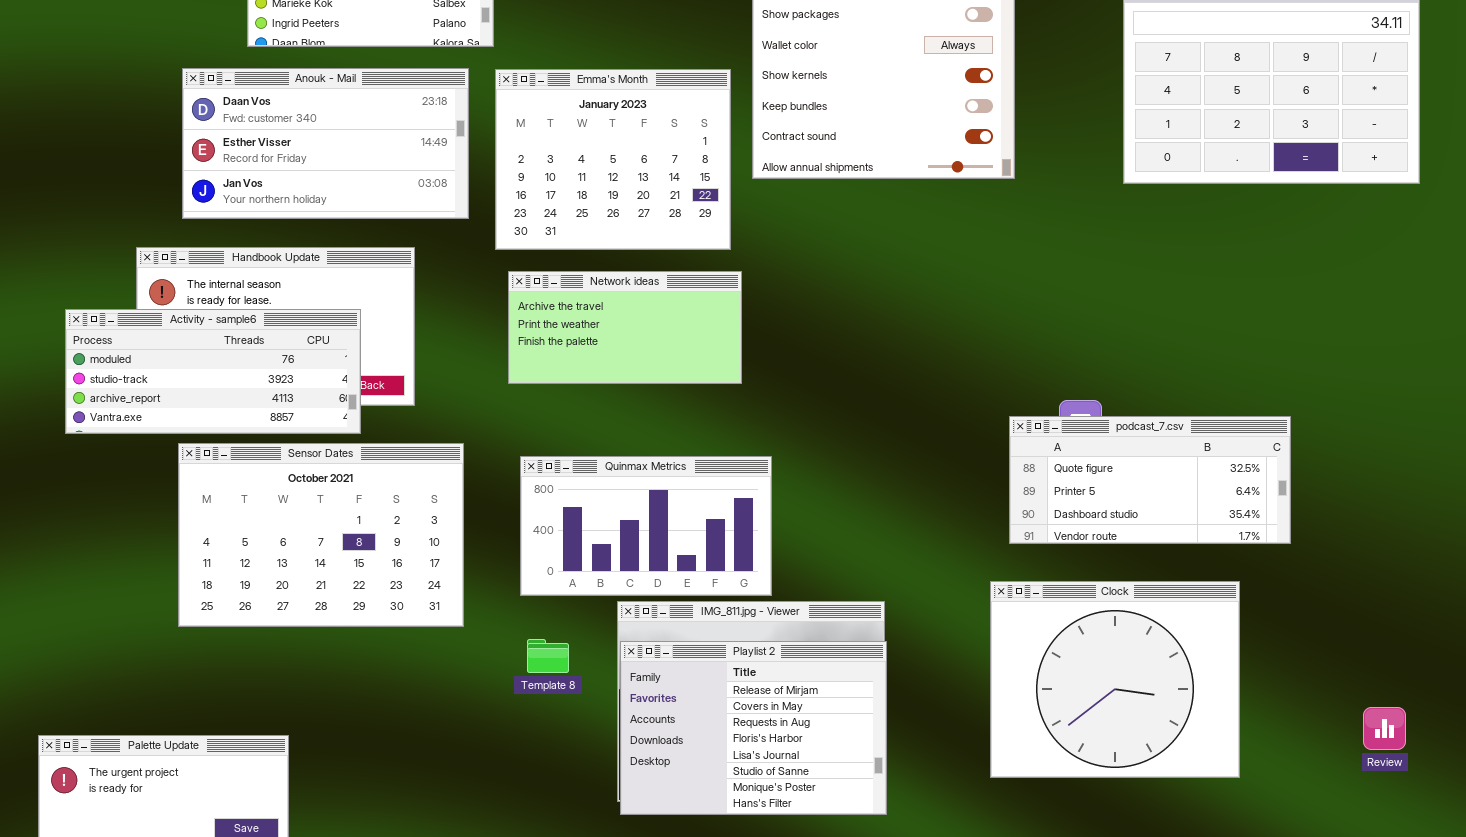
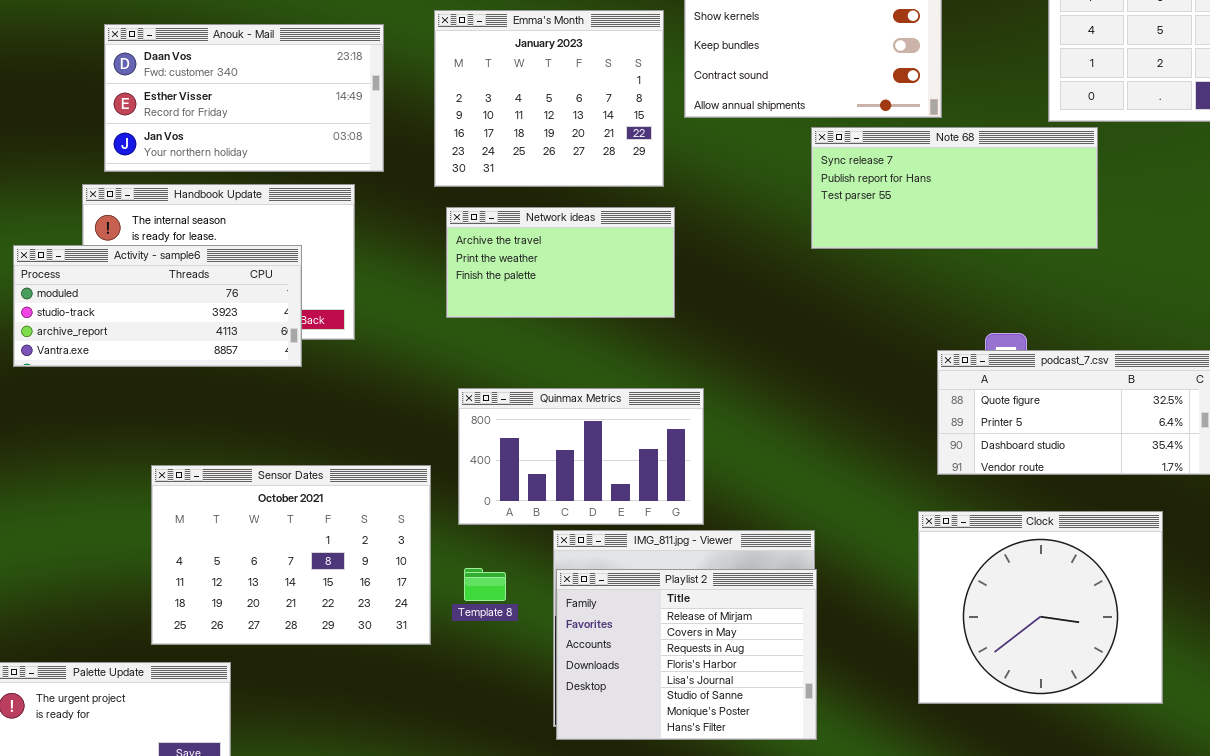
Anouk - Mail: [182,68,469,219] -> [104,24,384,172], moved
Note 68: none -> [811,127,1098,249], opened
Sensor Dates: [178,443,464,627] -> [151,465,431,645], moved

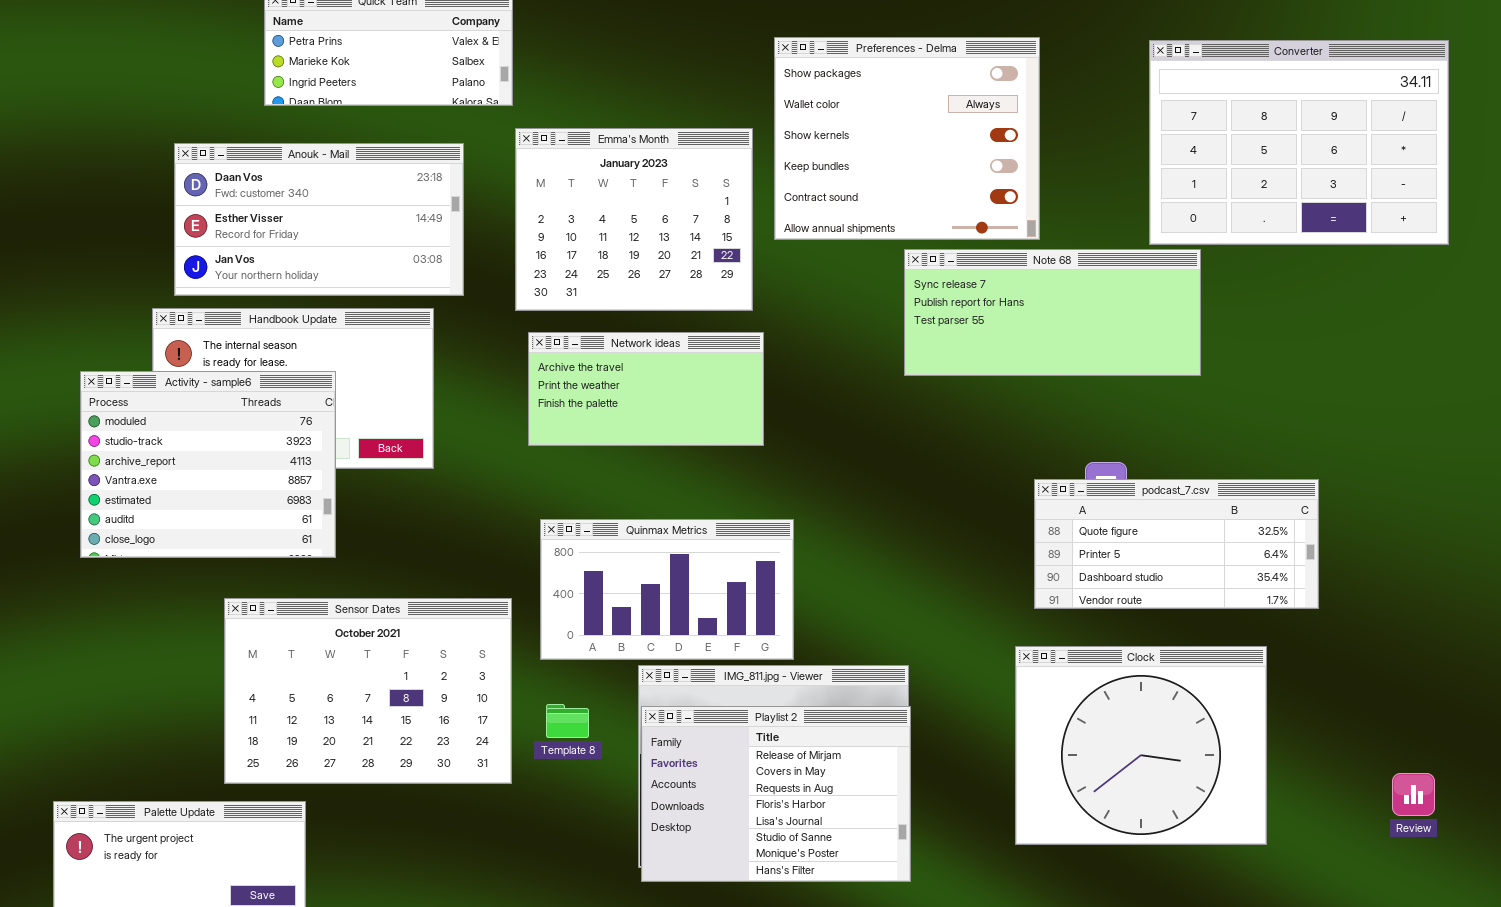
Activity - sample6: [13,245,302,367] -> [80,371,336,558], resized

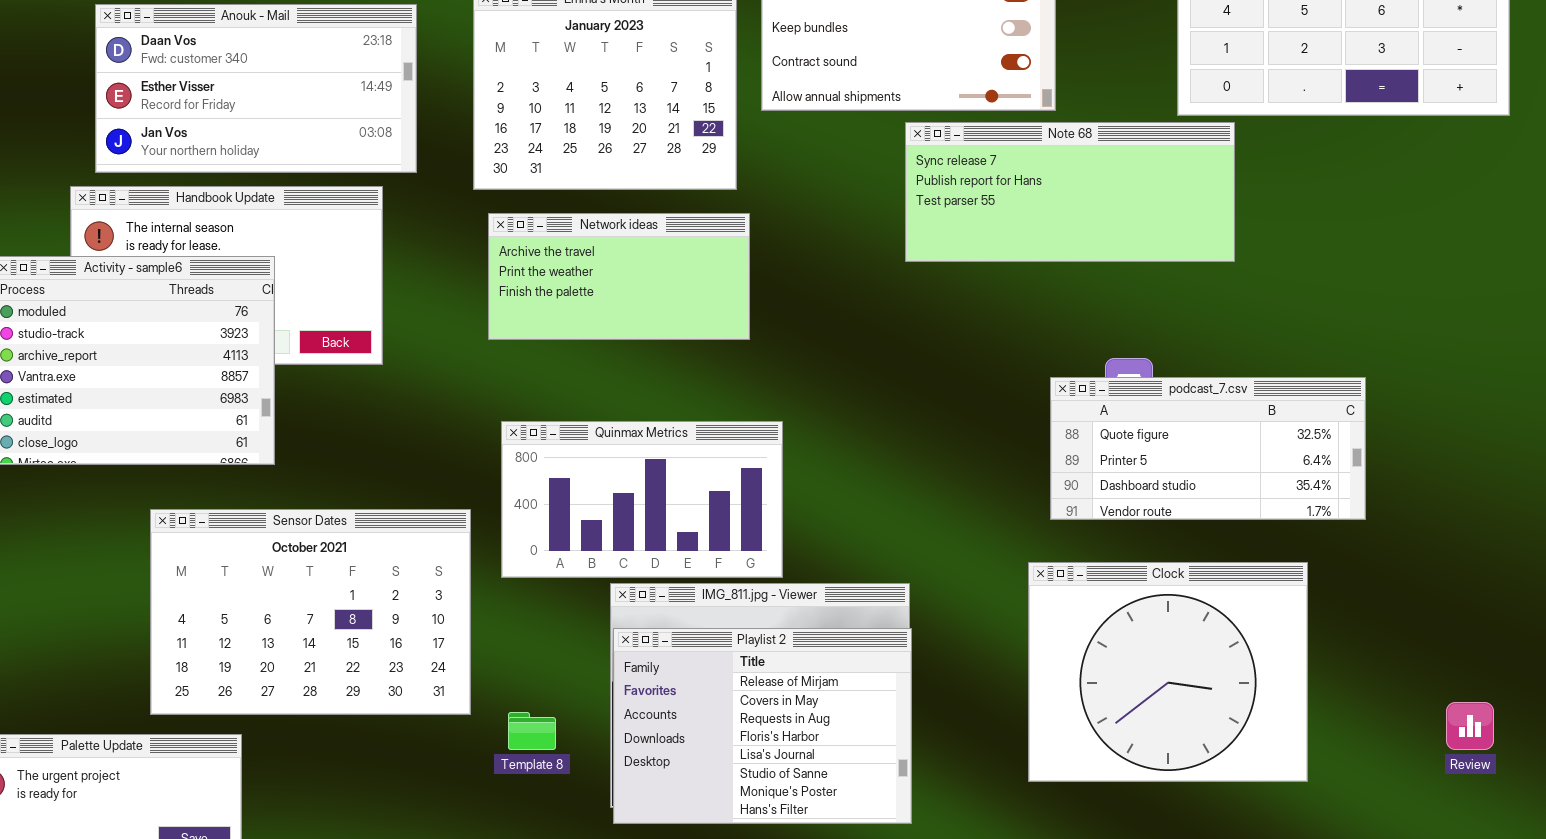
Template 8: [546,704,589,738] -> [508,712,556,750], moved

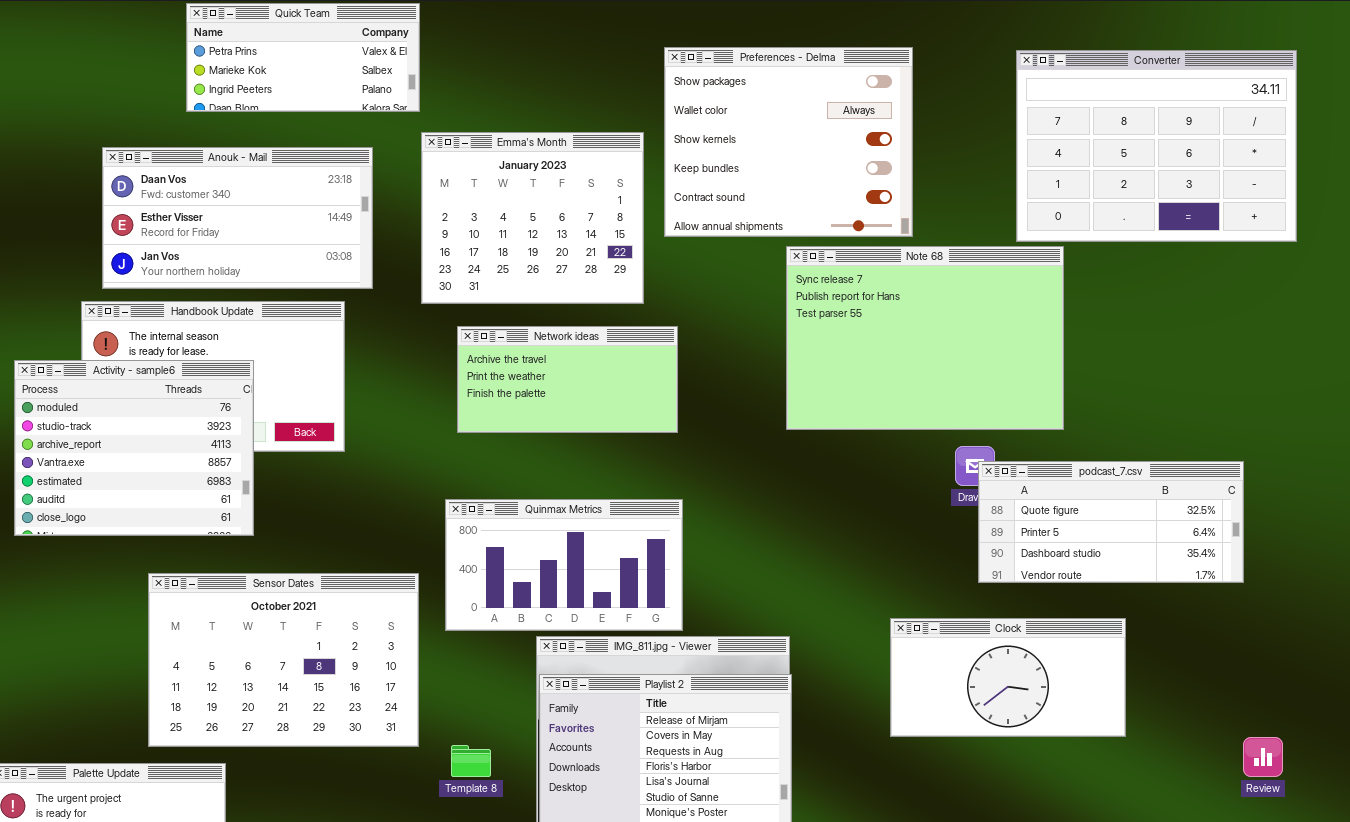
Note 68: [905,122,1235,262] -> [786,246,1064,430], resized
Network ideas: [488,213,750,340] -> [457,326,678,433], moved
podcast_7.csv: [1050,377,1366,520] -> [978,461,1244,583], moved
Clock: [1028,562,1308,782] -> [890,618,1126,737], resized

